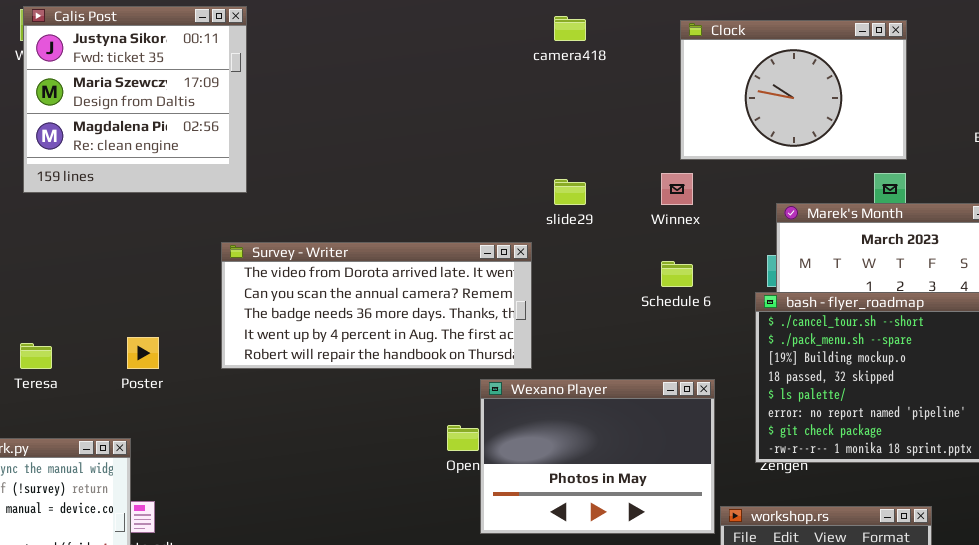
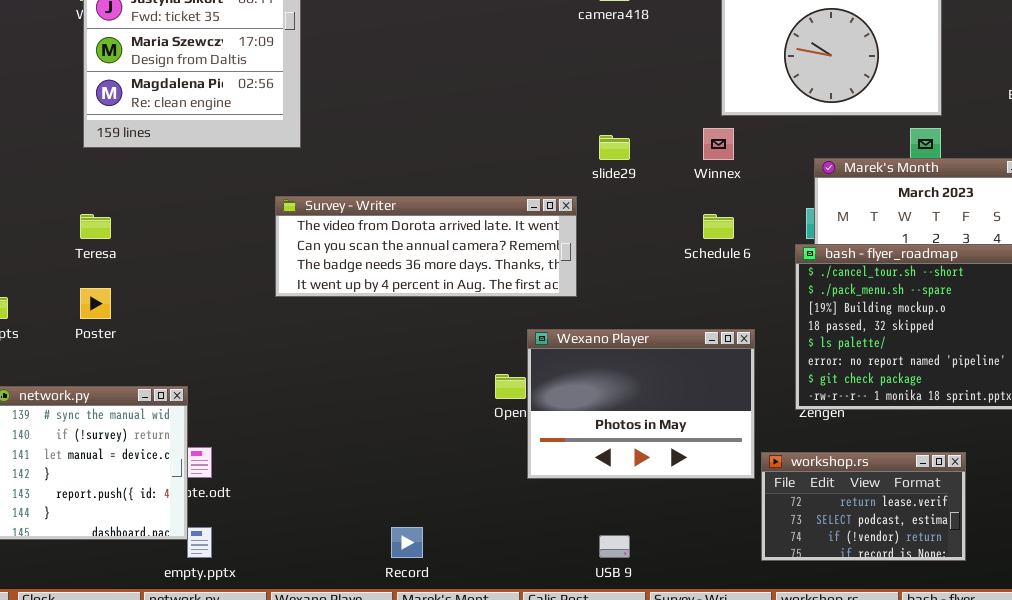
Survey - Writer: [221,242,532,369] -> [275,196,577,297], resized
Poster: [127,337,159,369] -> [80,288,111,319], moved
Teresa: [20,343,52,369] -> [80,214,111,239], moved

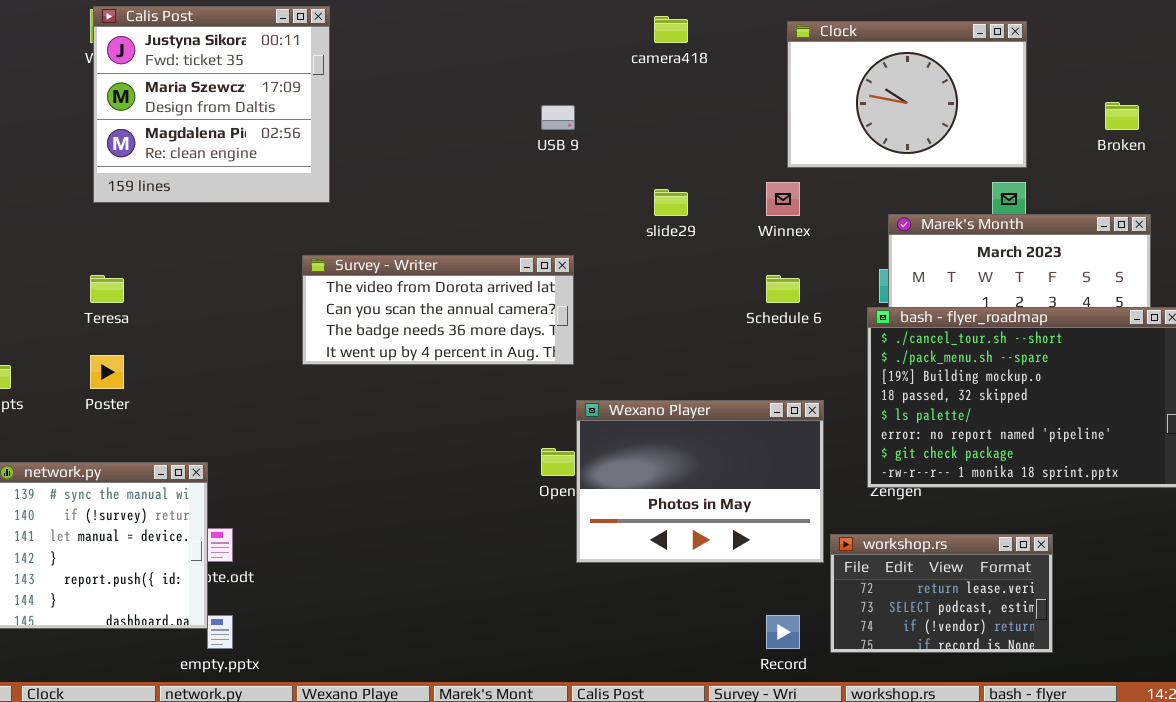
Survey - Writer: [275,196,577,297] -> [302,255,574,365], resized
Record: [391,527,423,558] -> [766,615,800,649], moved
USB 9: [599,535,630,558] -> [541,105,575,130], moved

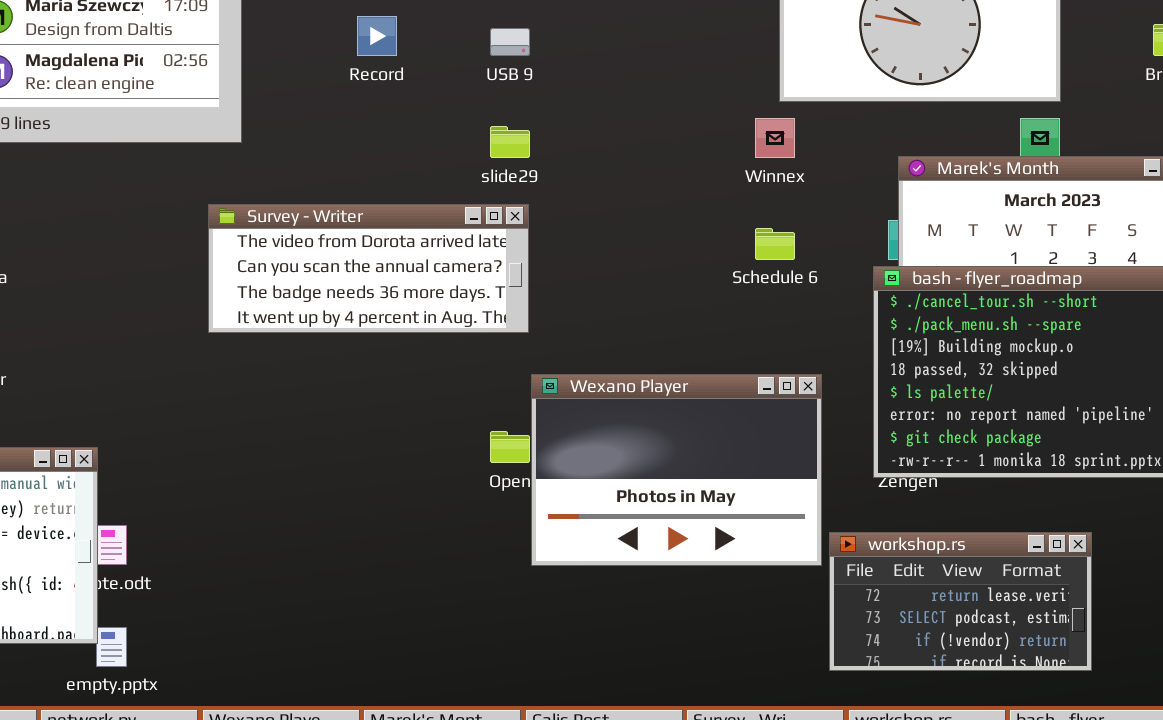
slide29: [654,189,688,216] -> [490,126,530,158], moved
Record: [766,615,800,649] -> [357,16,397,56], moved

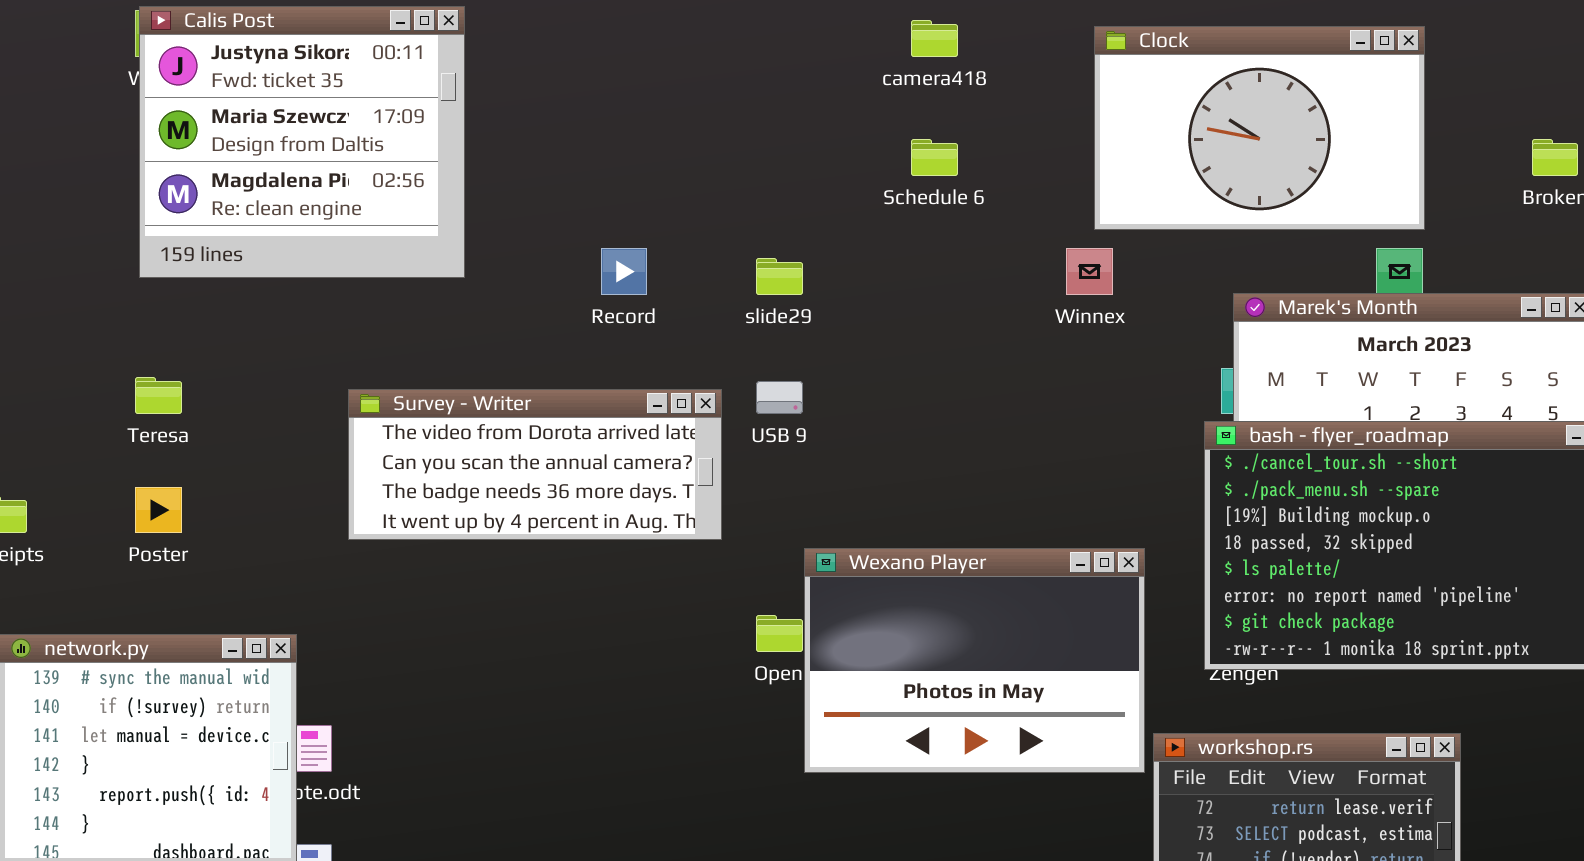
Record: [357,16,397,56] -> [601,248,647,295], moved
USB 9: [490,28,530,56] -> [756,381,803,414], moved
Survey - Writer: [208,204,529,333] -> [348,389,722,540], moved
Schedule 6: [755,228,795,260] -> [911,139,958,176], moved

